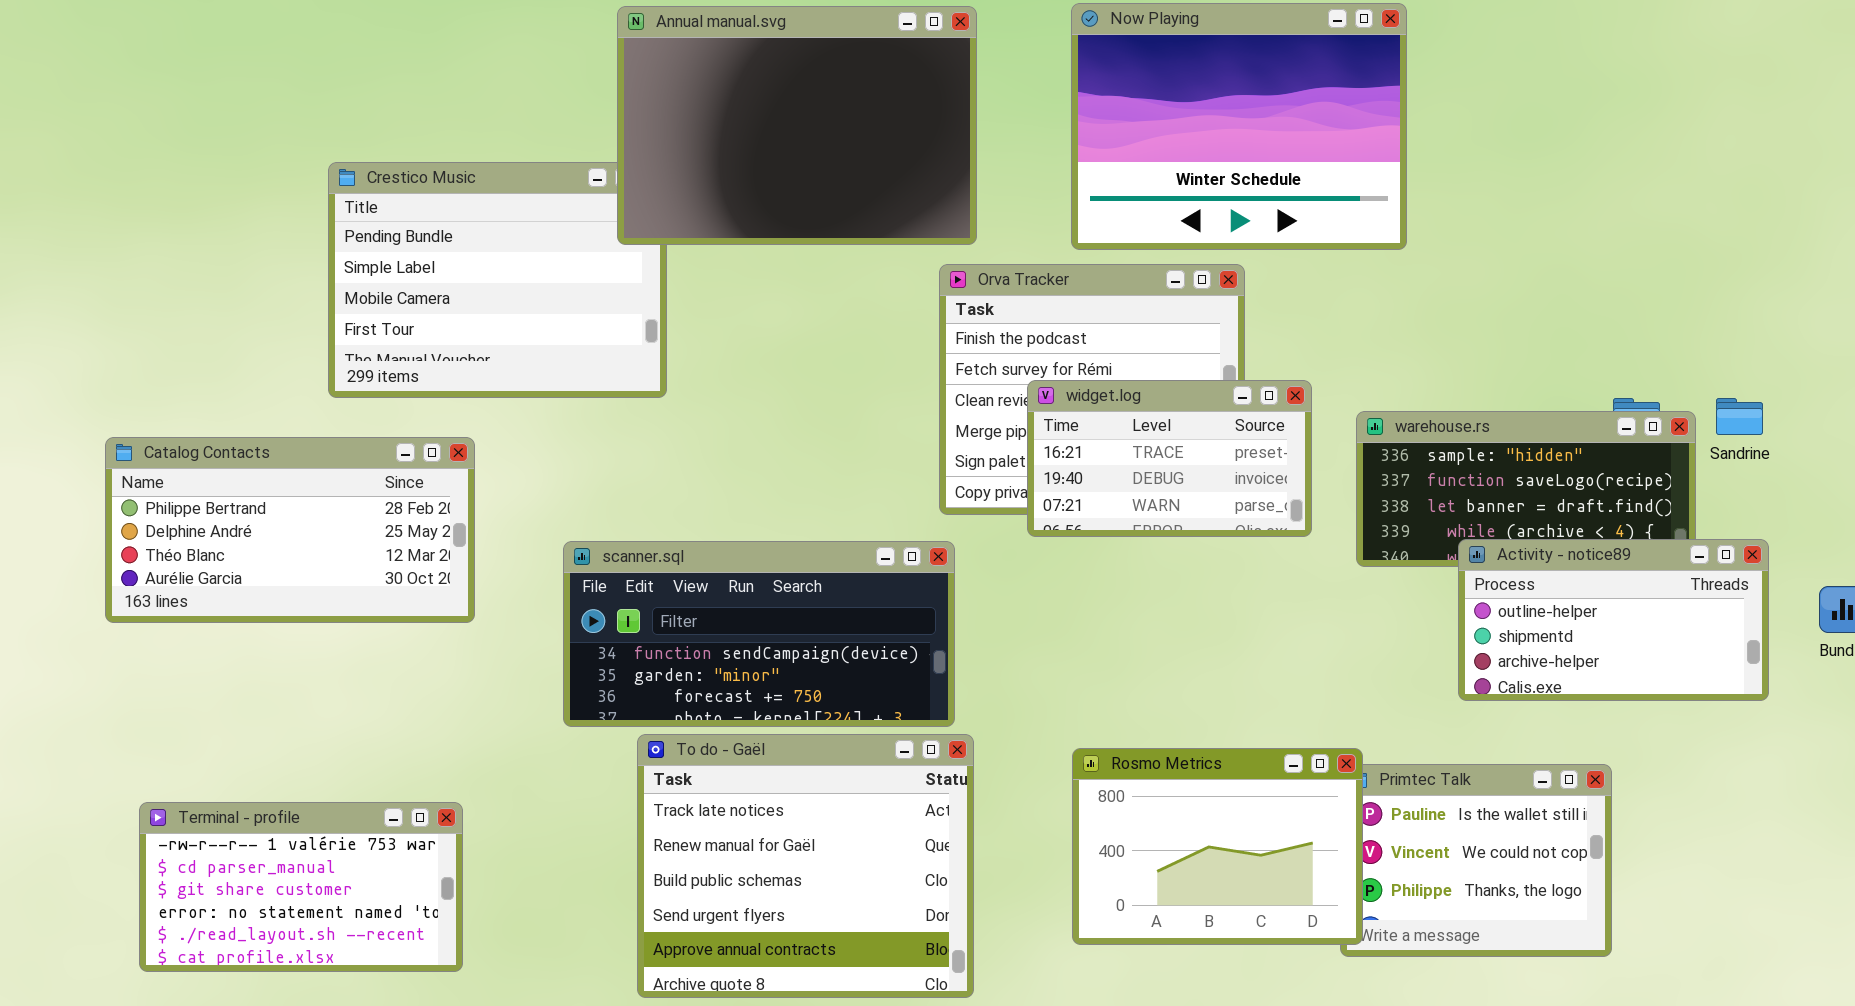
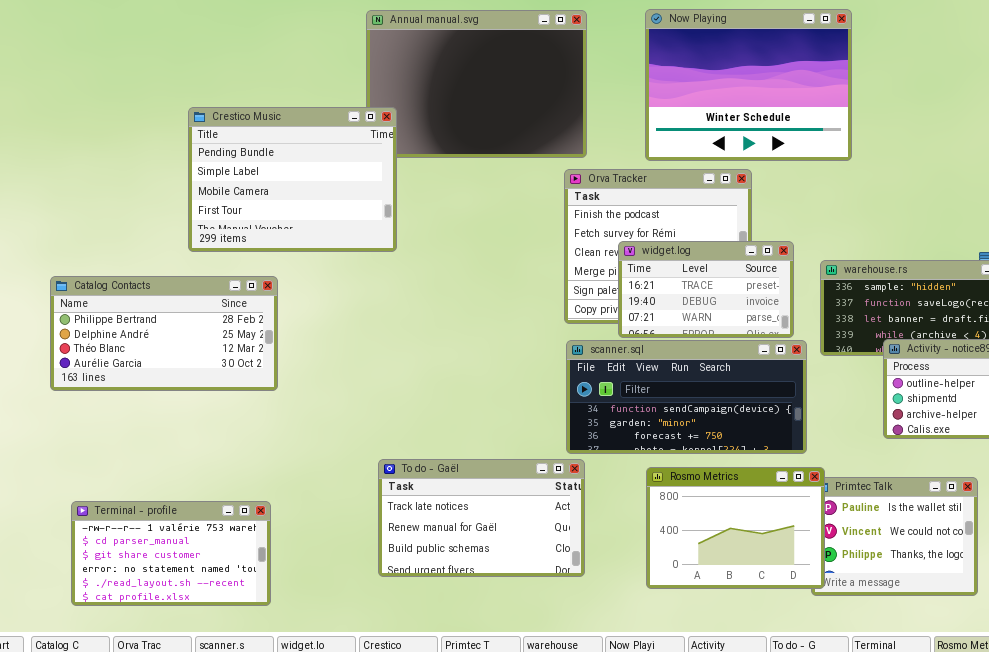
Crestico Music: [328,162,667,398] -> [188,107,397,252], raised
scanner.sql: [563,541,955,727] -> [566,340,807,454], moved
To do - Gaël: [637,734,974,998] -> [378,459,585,577], resized

